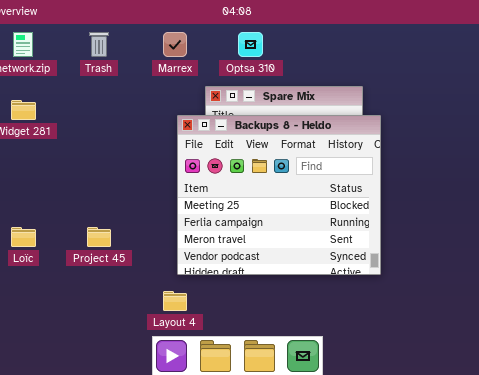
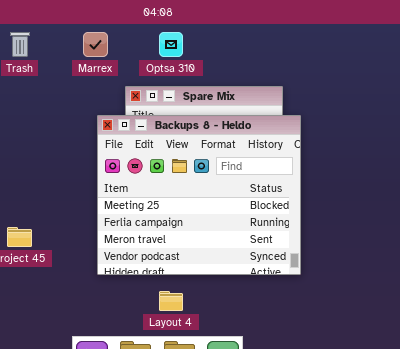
Layout 4: [163,291,187,311] -> [159,291,183,311], moved

